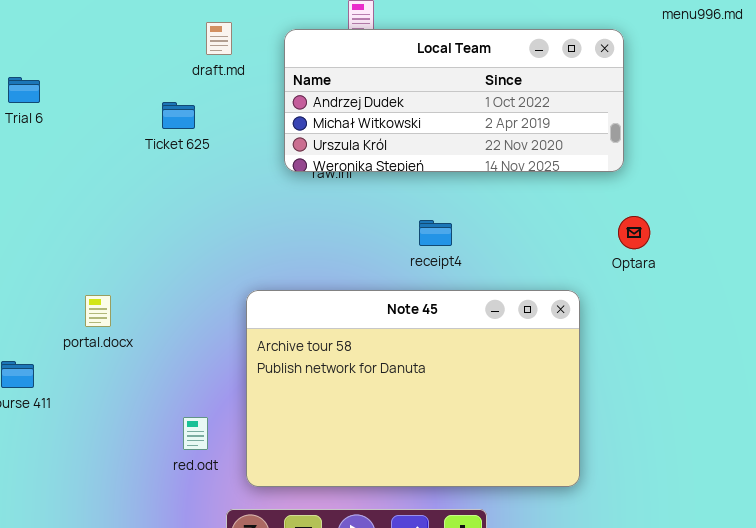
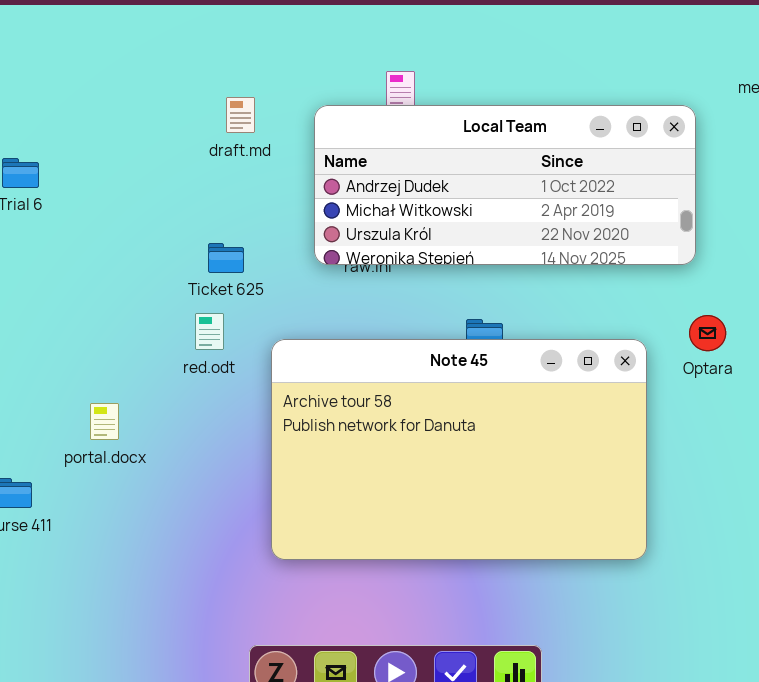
Ticket 625: [162,102,195,129] -> [208,243,244,273], moved
Note 45: [246,290,580,487] -> [271,339,647,560], moved
red.odt: [183,417,208,450] -> [195,313,224,350], moved

